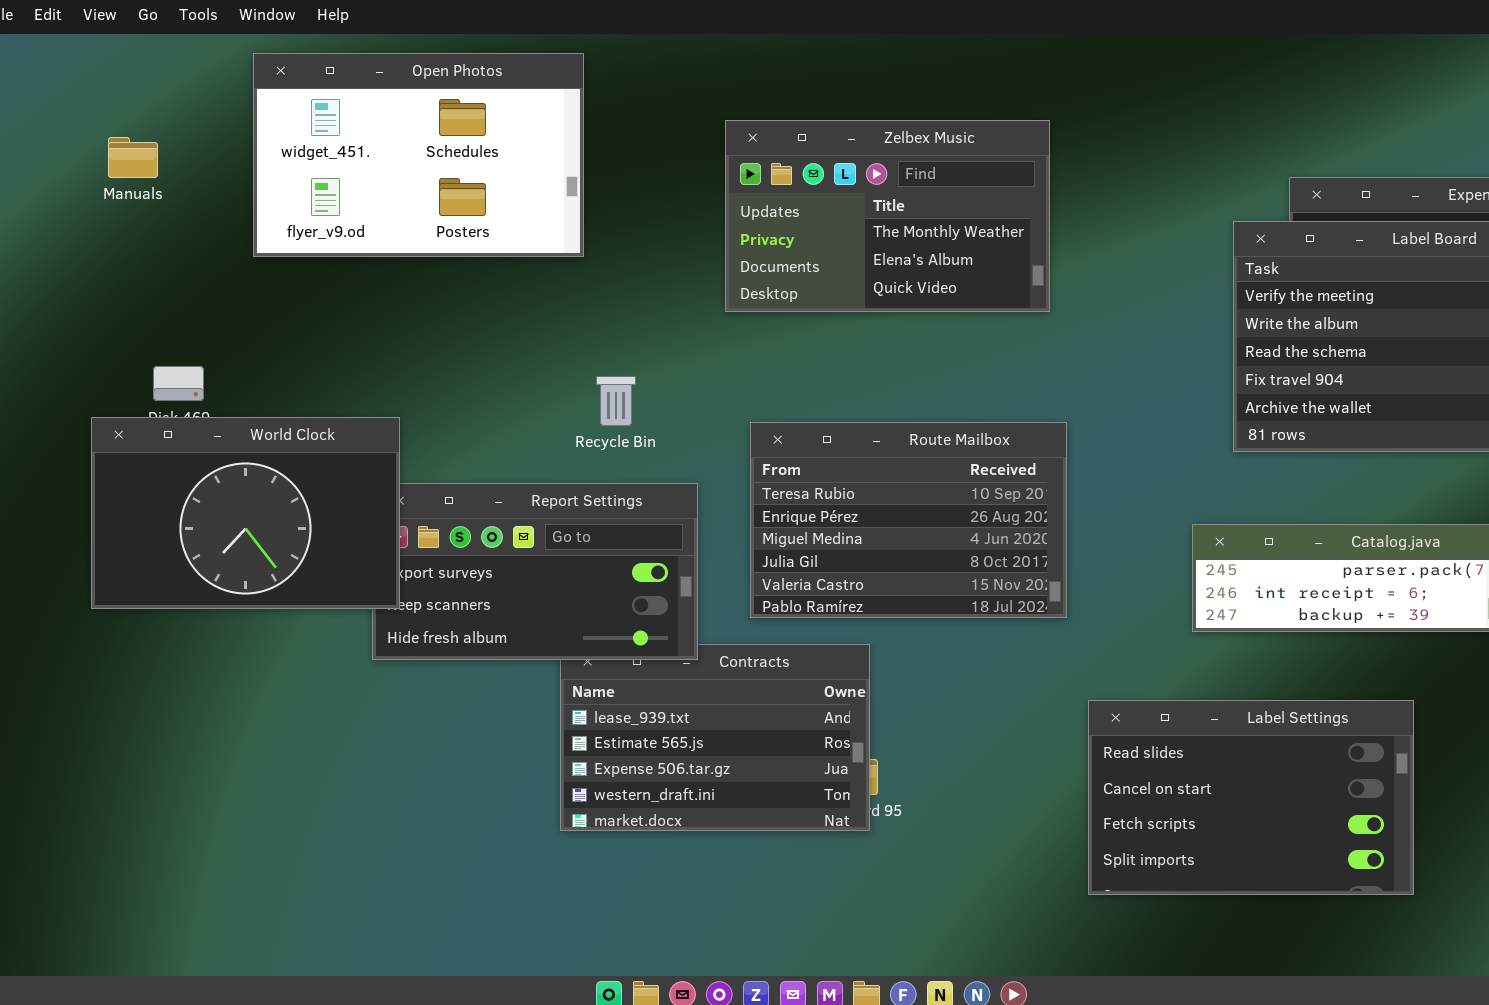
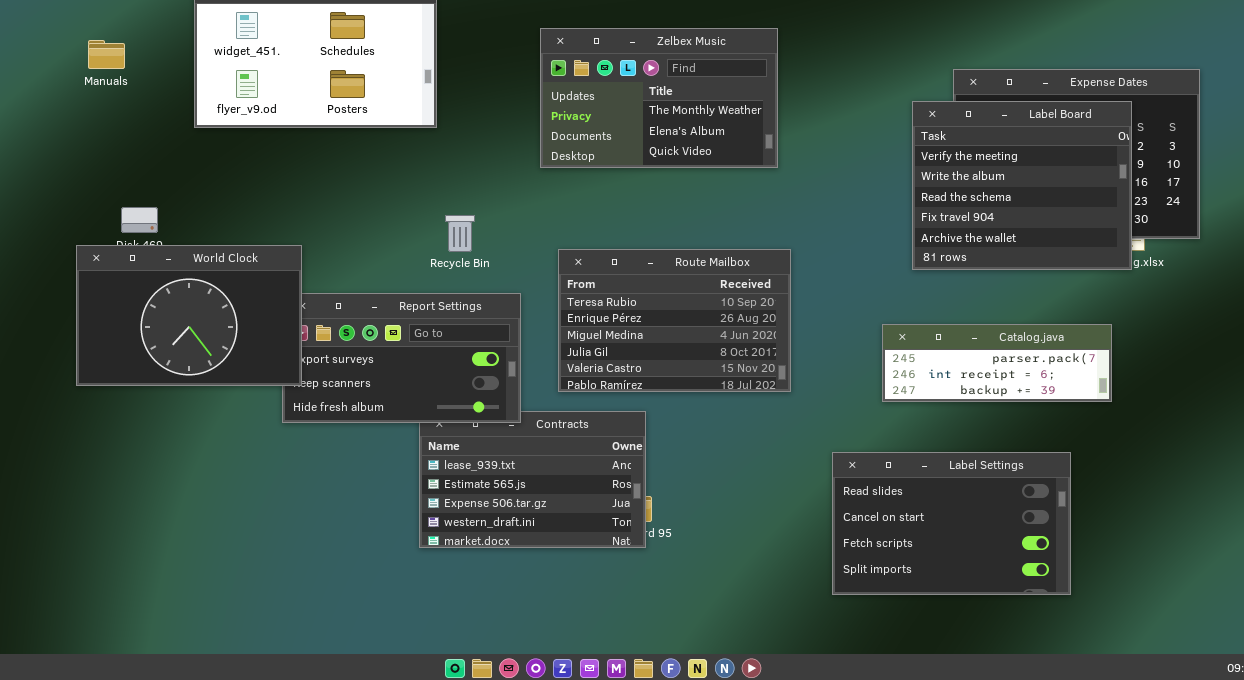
Label Settings: [1088,700,1414,895] -> [832,452,1071,595], moved

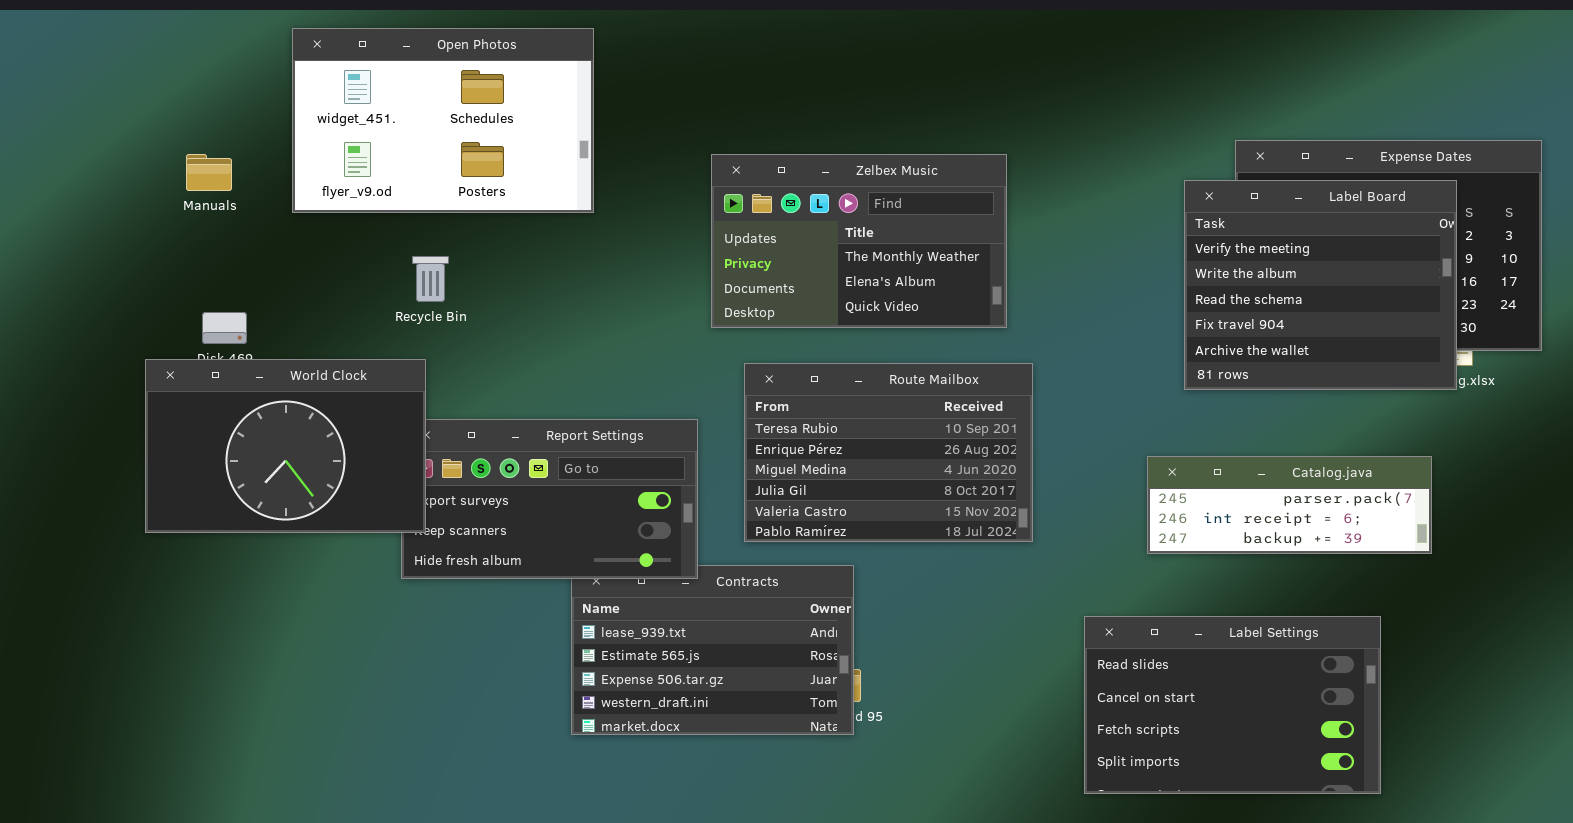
Zelbex Music: [540,28,778,168] -> [711,154,1007,328], moved
Manuals: [88,40,125,69] -> [186,154,232,191], moved
Recycle Bin: [445,215,475,252] -> [412,256,449,302], moved

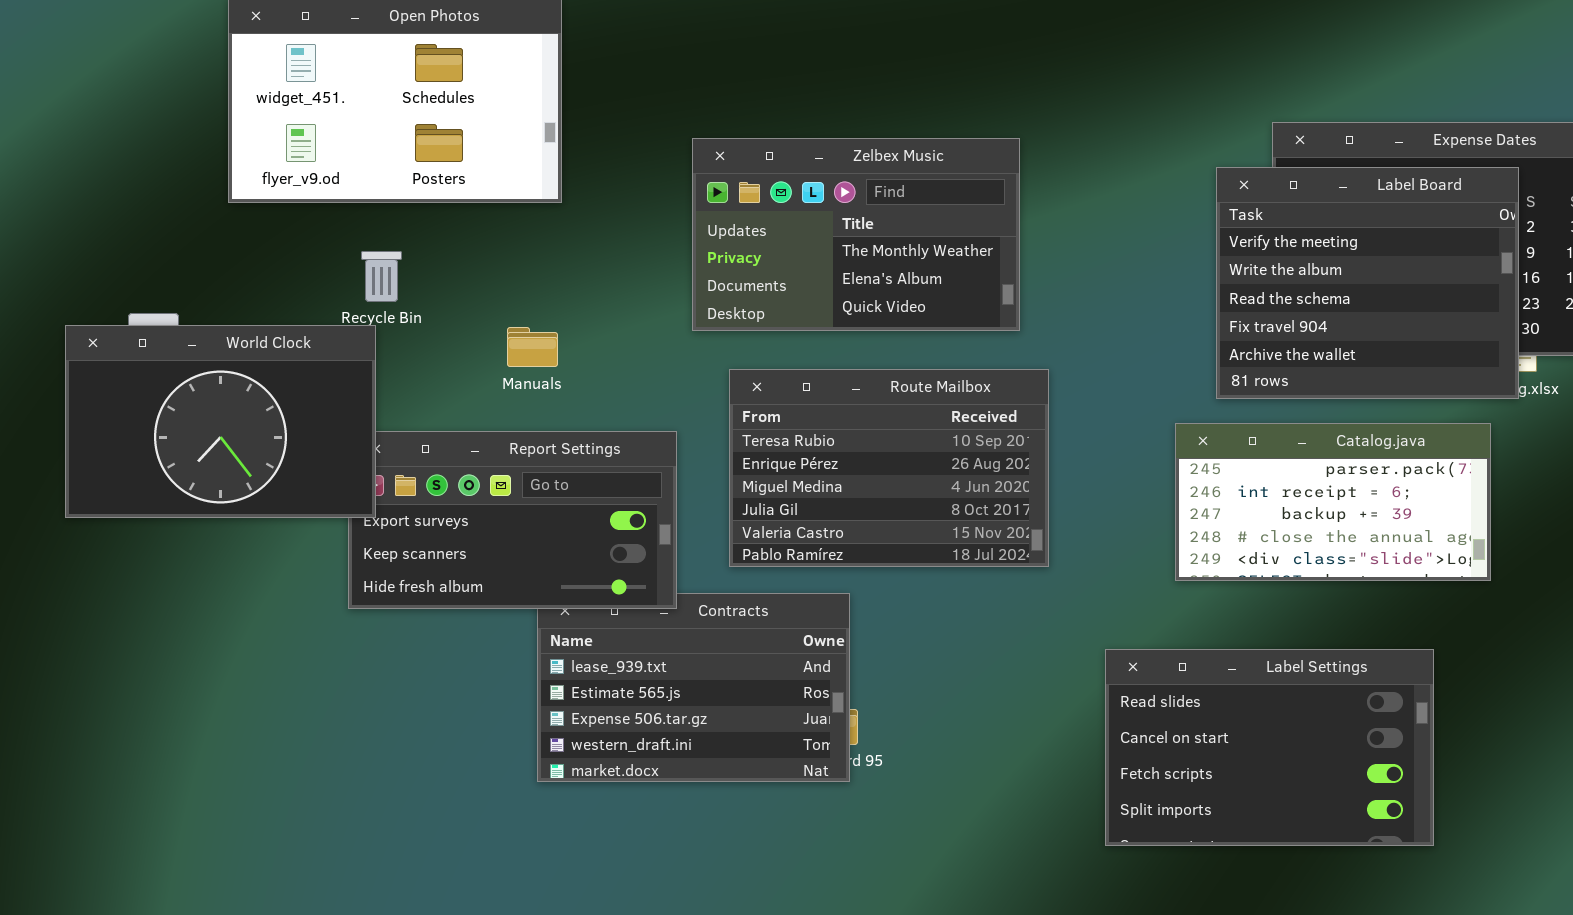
Manuals: [186,154,232,191] -> [507,327,558,367], moved
World Clock: [145,359,426,533] -> [65,325,376,518], moved
Catalog.java: [1147,456,1432,554] -> [1175,423,1491,581], resized

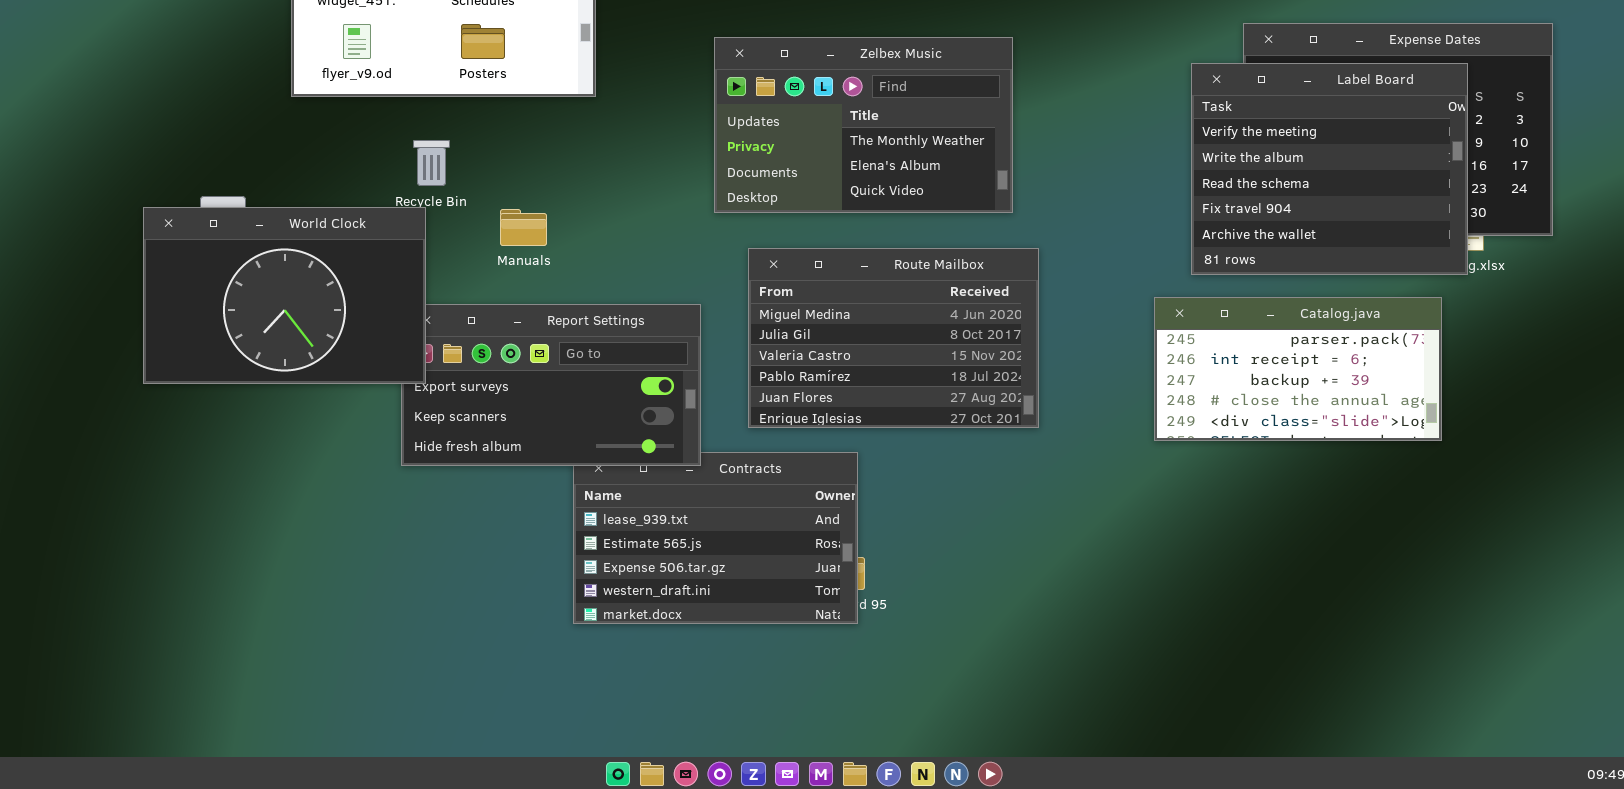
Manuals: [507,327,558,367] -> [500,209,547,246], moved
Route Mailbox: [729,369,1049,567] -> [748,248,1039,428], scrolled down 2 rows
Label Settings: [1105,649,1434,846] -> none, closed

